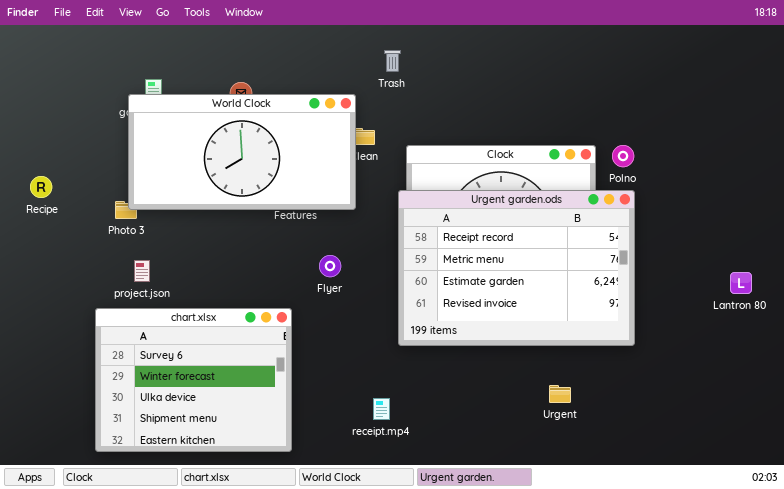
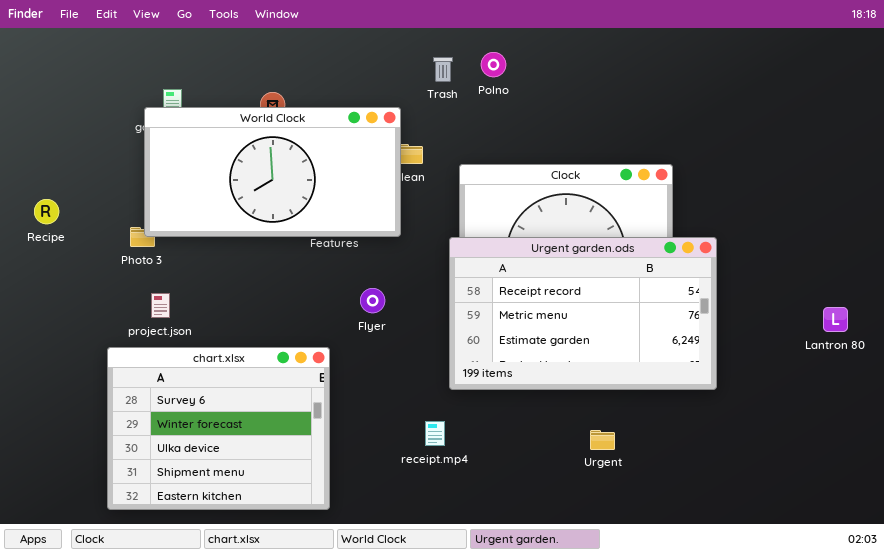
Polno: [612,145,634,167] -> [481,52,506,77], moved
Urgent garden.ods: [398,190,635,346] -> [449,237,717,390], resized
Urgent: [549,385,571,403] -> [590,430,615,450], moved
receipt.mp4: [373,398,390,420] -> [425,421,445,446], moved

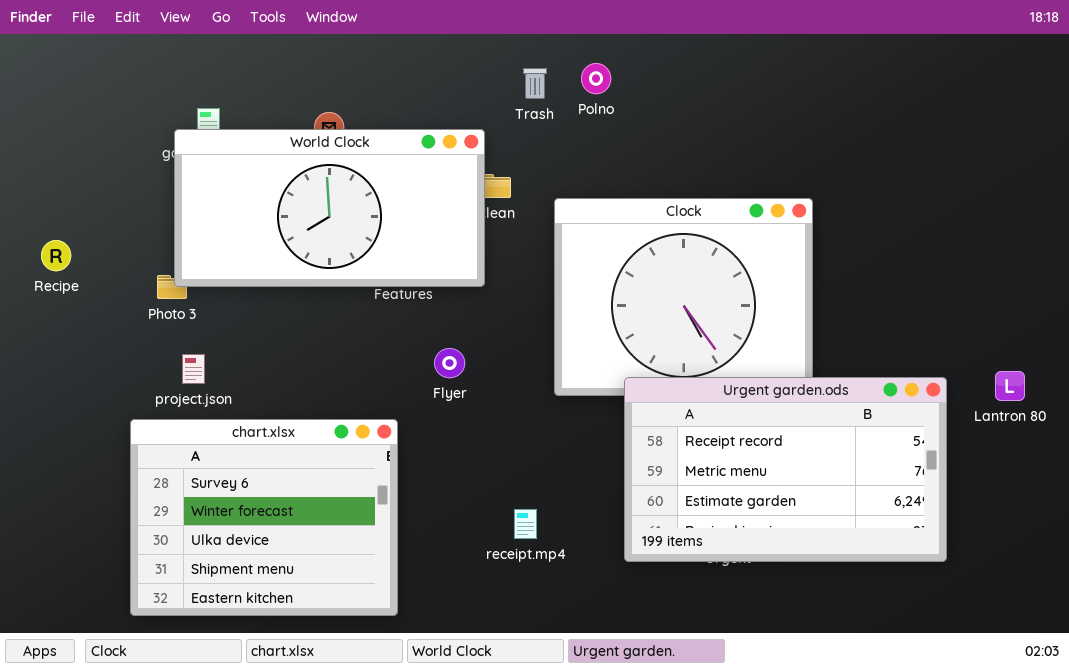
Urgent garden.ods: [449,237,717,390] -> [624,377,947,562], moved

